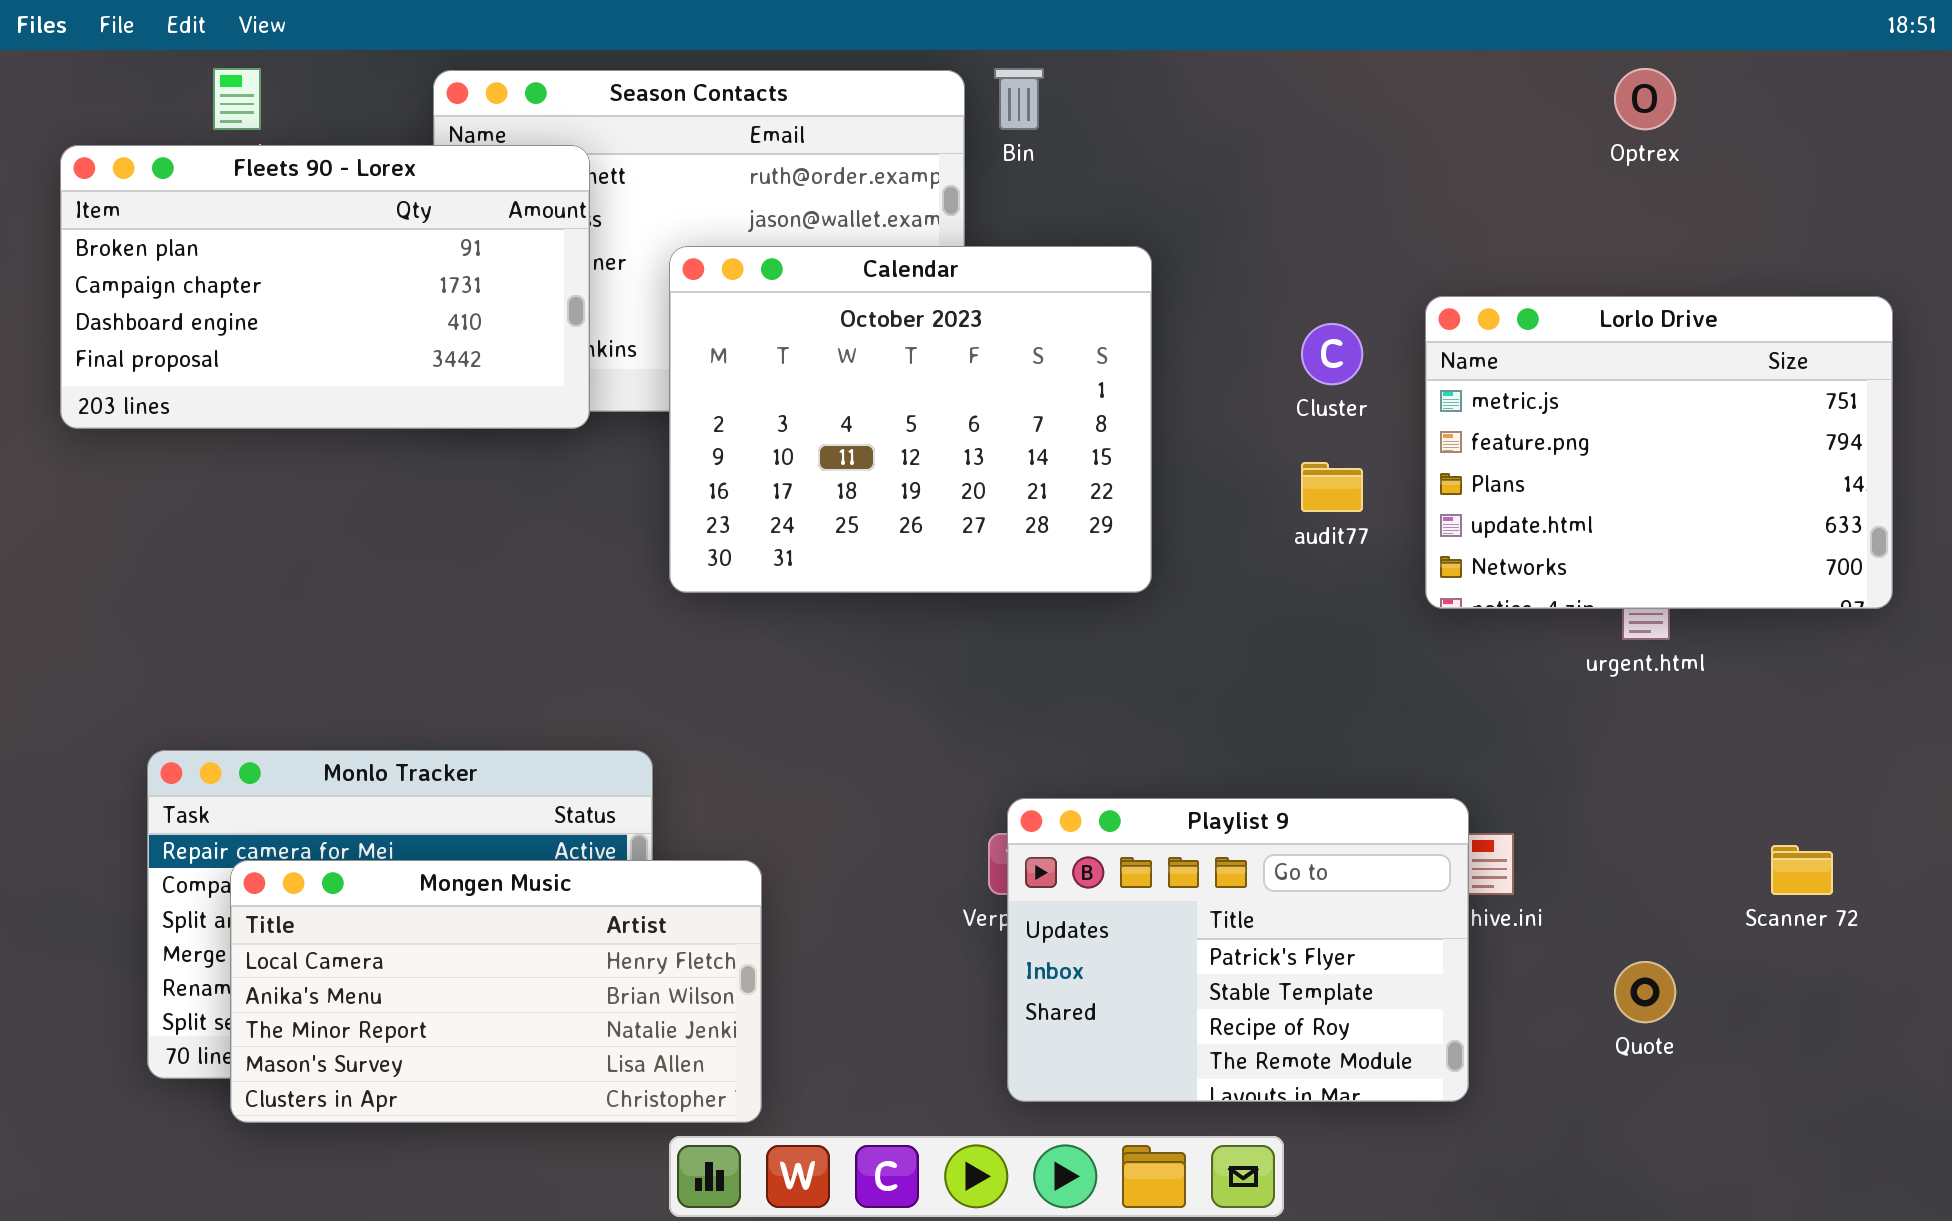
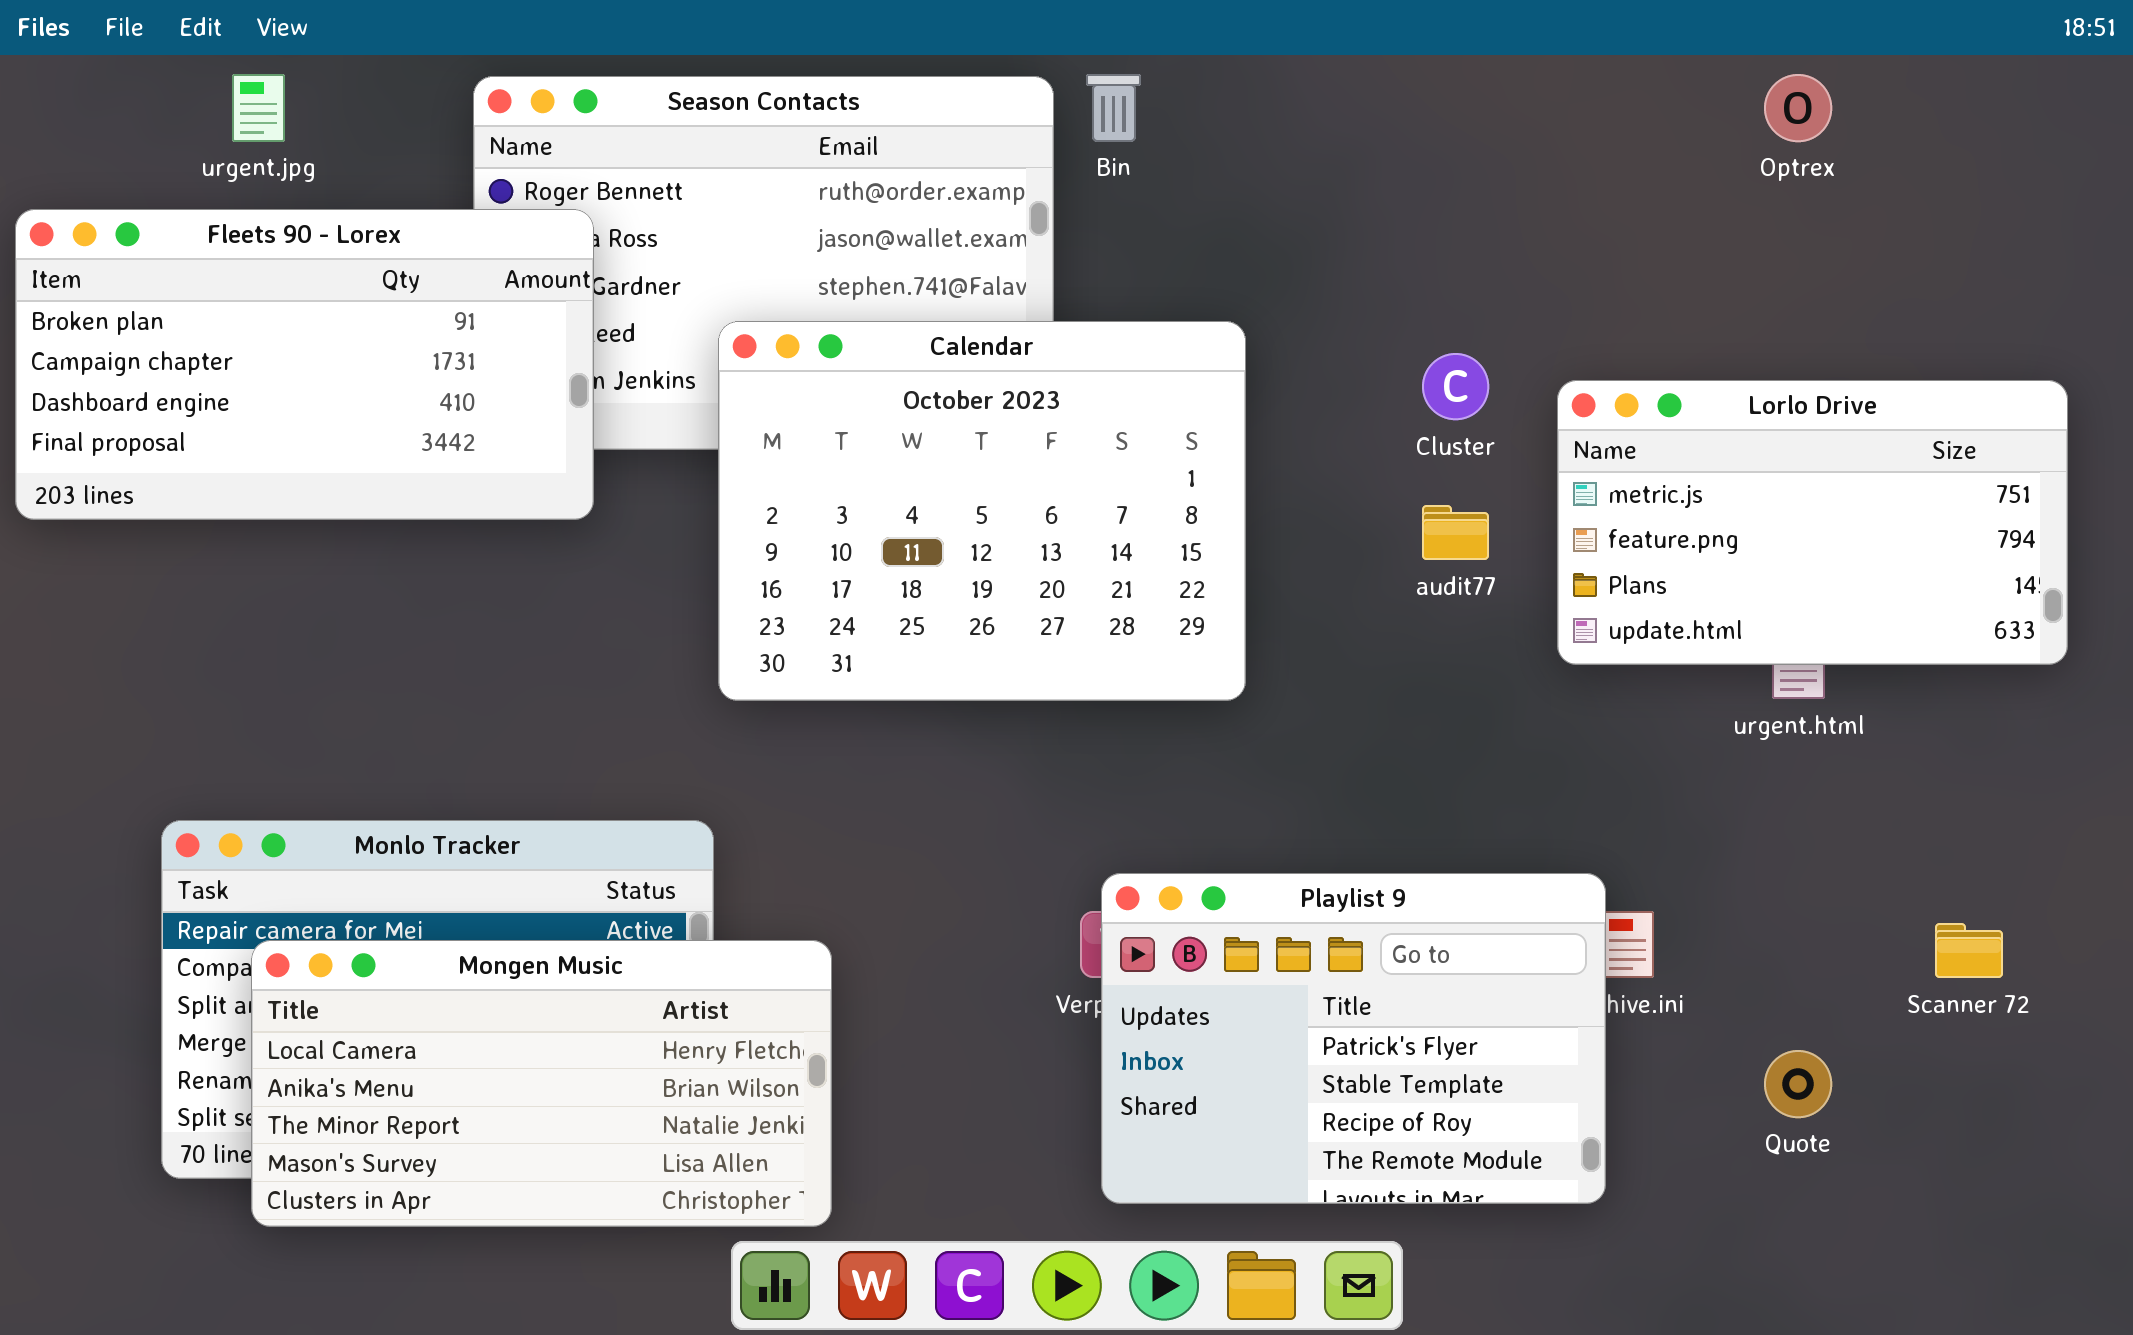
Fleets 90 - Lorex: [60,145,590,429] -> [15,209,594,520], moved
Calendar: [669,246,1152,593] -> [718,321,1246,701], moved
Lorlo Drive: [1425,296,1893,609] -> [1557,380,2068,665], resized

